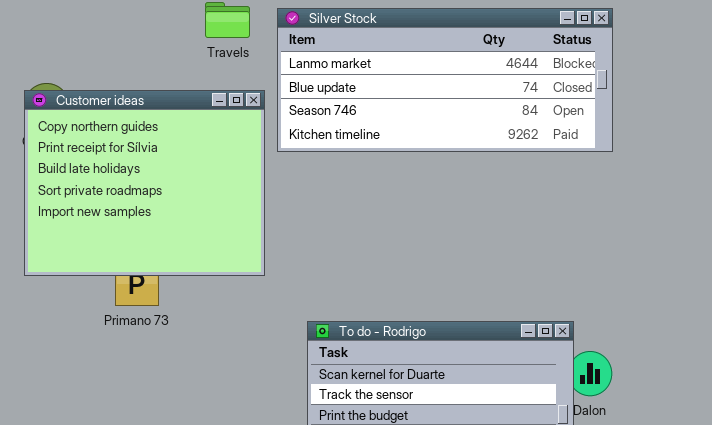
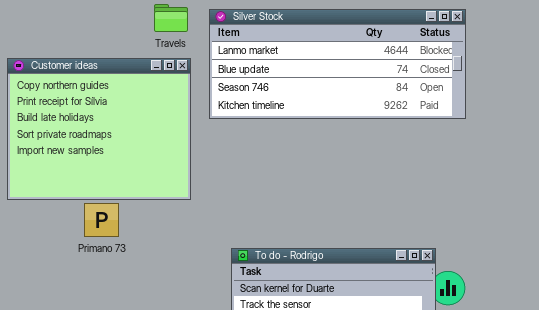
Customer ideas: [24,90,265,276] -> [7,58,191,200], moved

